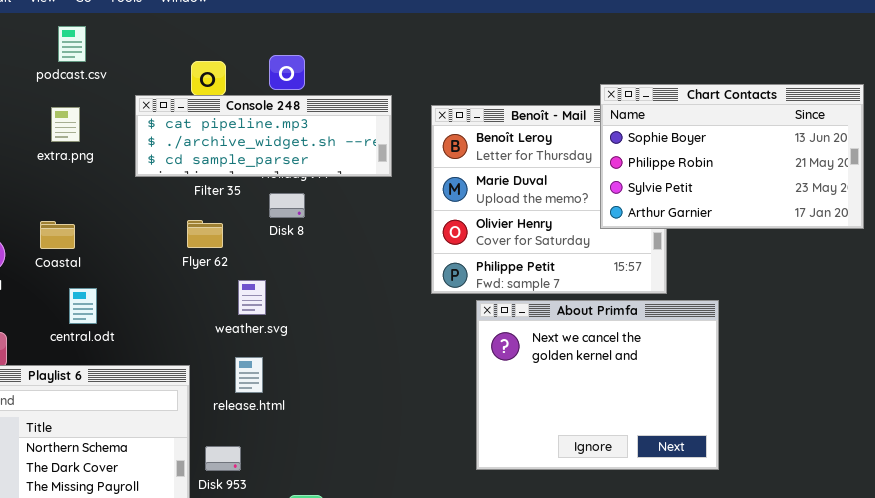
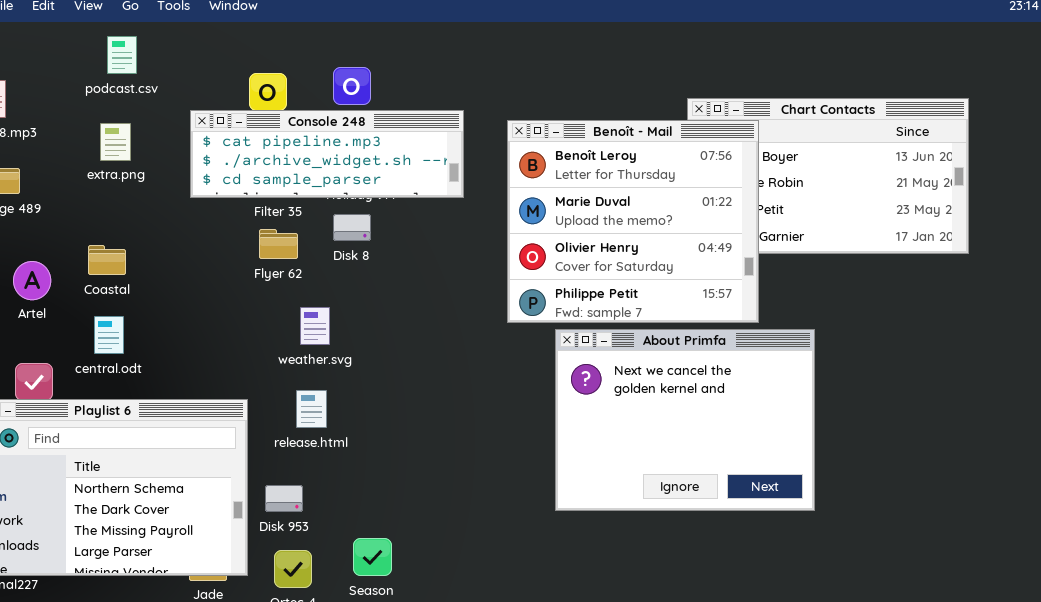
Benoît - Mail: [431,105,667,294] -> [507,120,759,323], raised
Flyer 62: [187,220,223,248] -> [259,229,298,259], moved
central.odt: [69,288,97,324] -> [94,316,124,354], moved

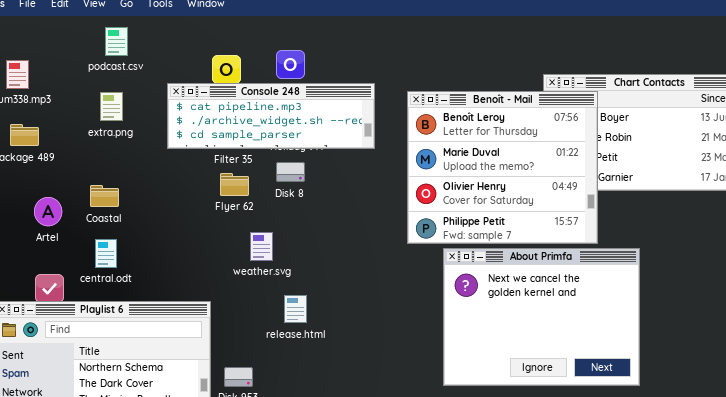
release.html: [296,390,327,428] -> [284,295,307,323], moved

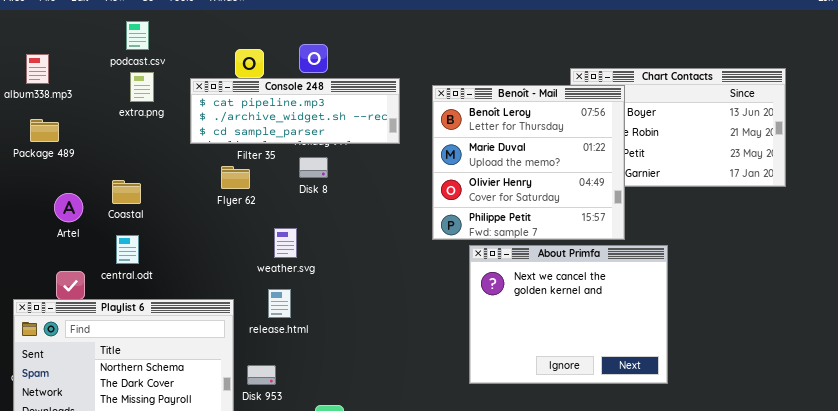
extra.png: [100,92,123,121] -> [130,72,154,102], moved
Flyer 62: [220,173,249,196] -> [221,166,250,189], moved
release.html: [284,295,307,323] -> [268,289,291,318], moved

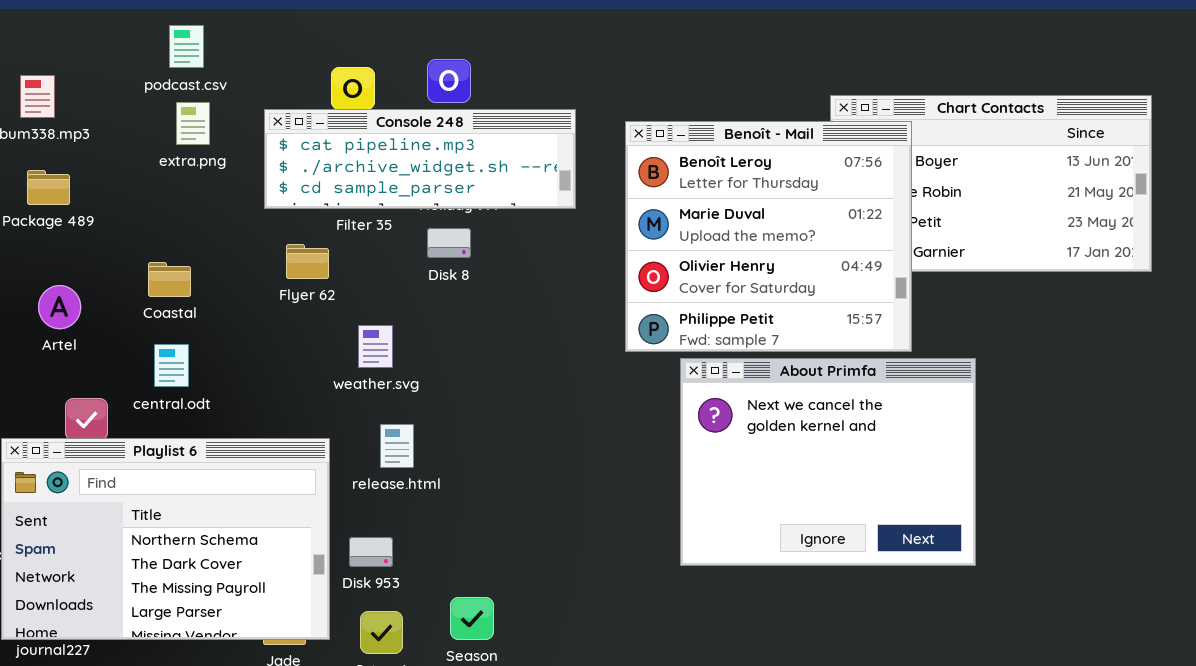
Flyer 62: [221,166,250,189] -> [286,244,329,279], moved
Artel: [54,193,83,222] -> [38,285,81,329], moved
weather.svg: [274,228,297,258] -> [358,325,393,368], moved

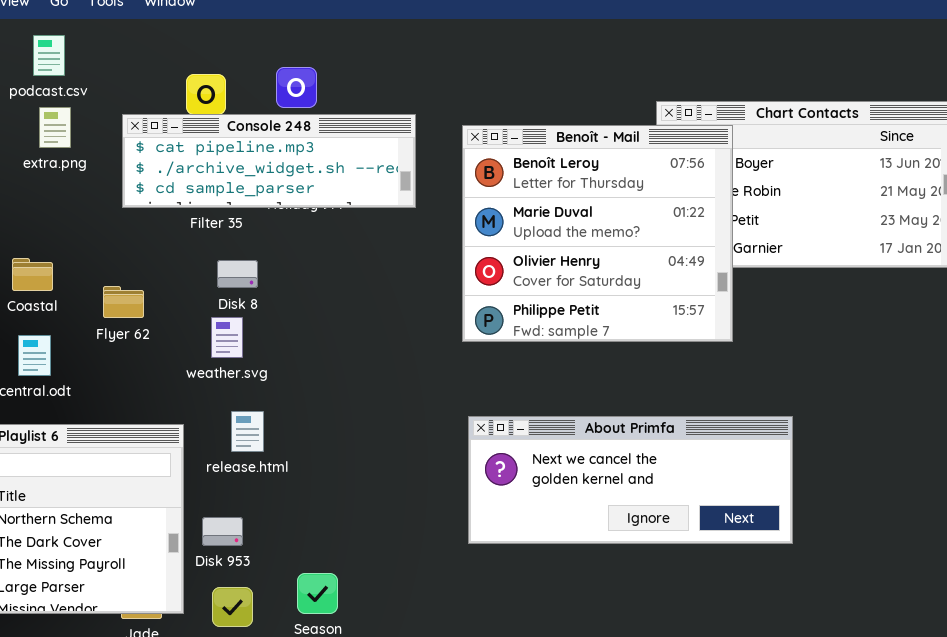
Disk 8: [427,228,471,258] -> [217,260,258,288], moved
Flyer 62: [286,244,329,279] -> [103,286,144,318], moved
About Primfa: [680,358,976,566] -> [468,416,793,544], resized

